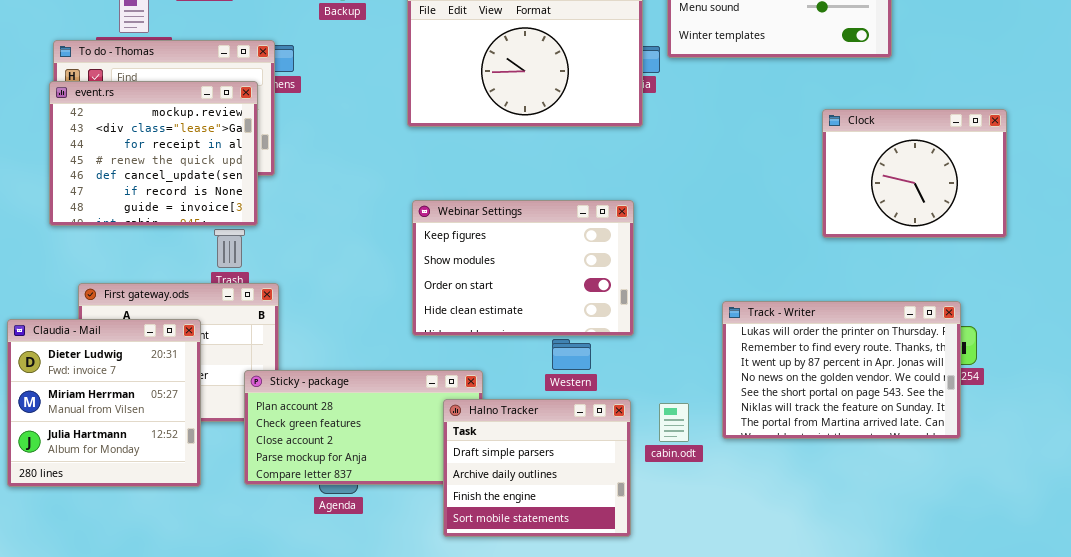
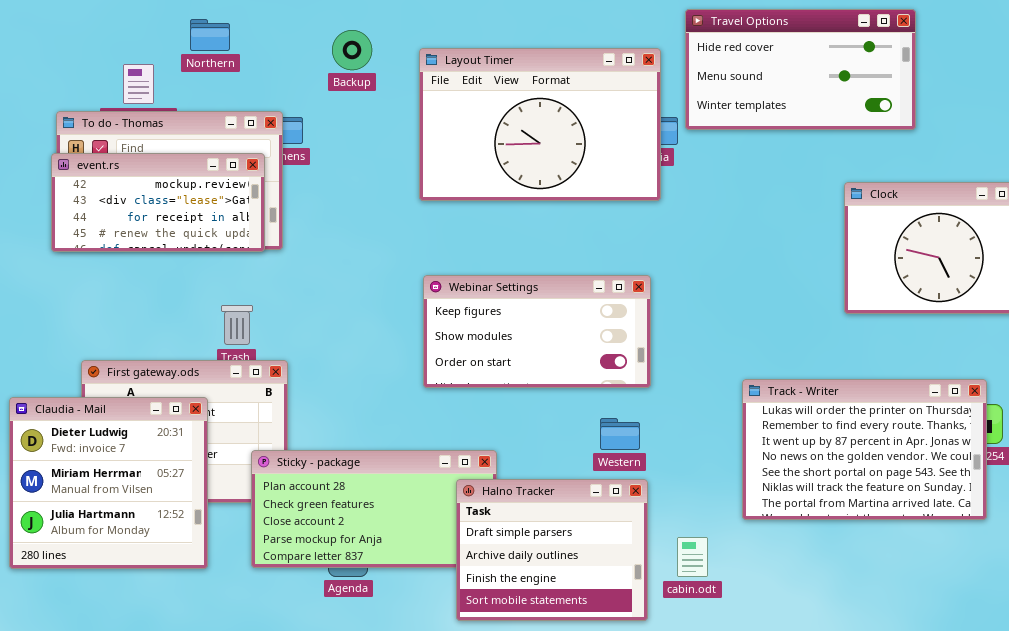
event.rs: [49,81,258,226] -> [51,153,265,252], resized
Webinar Settings: [412,200,634,336] -> [423,275,651,388], resized
Western: [552,339,591,370] -> [600,418,640,450], moved
cabin.odt: [659,403,689,442] -> [677,537,708,577], moved

